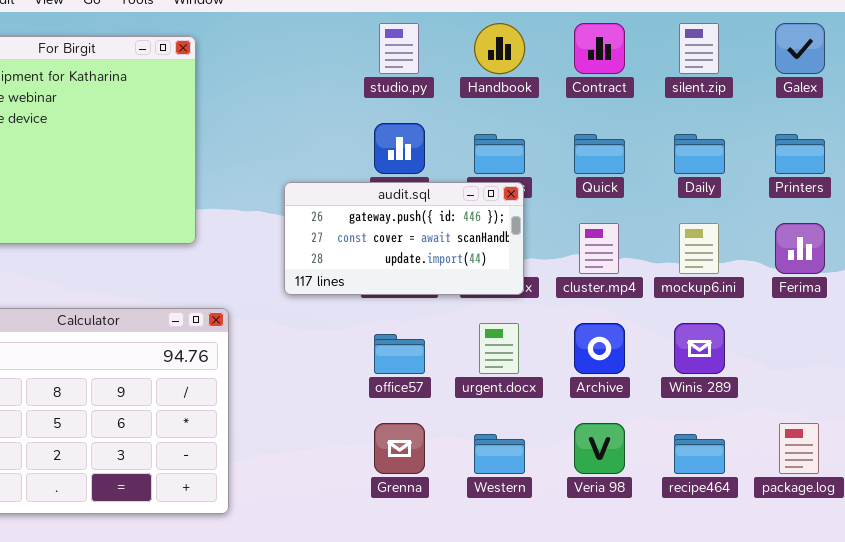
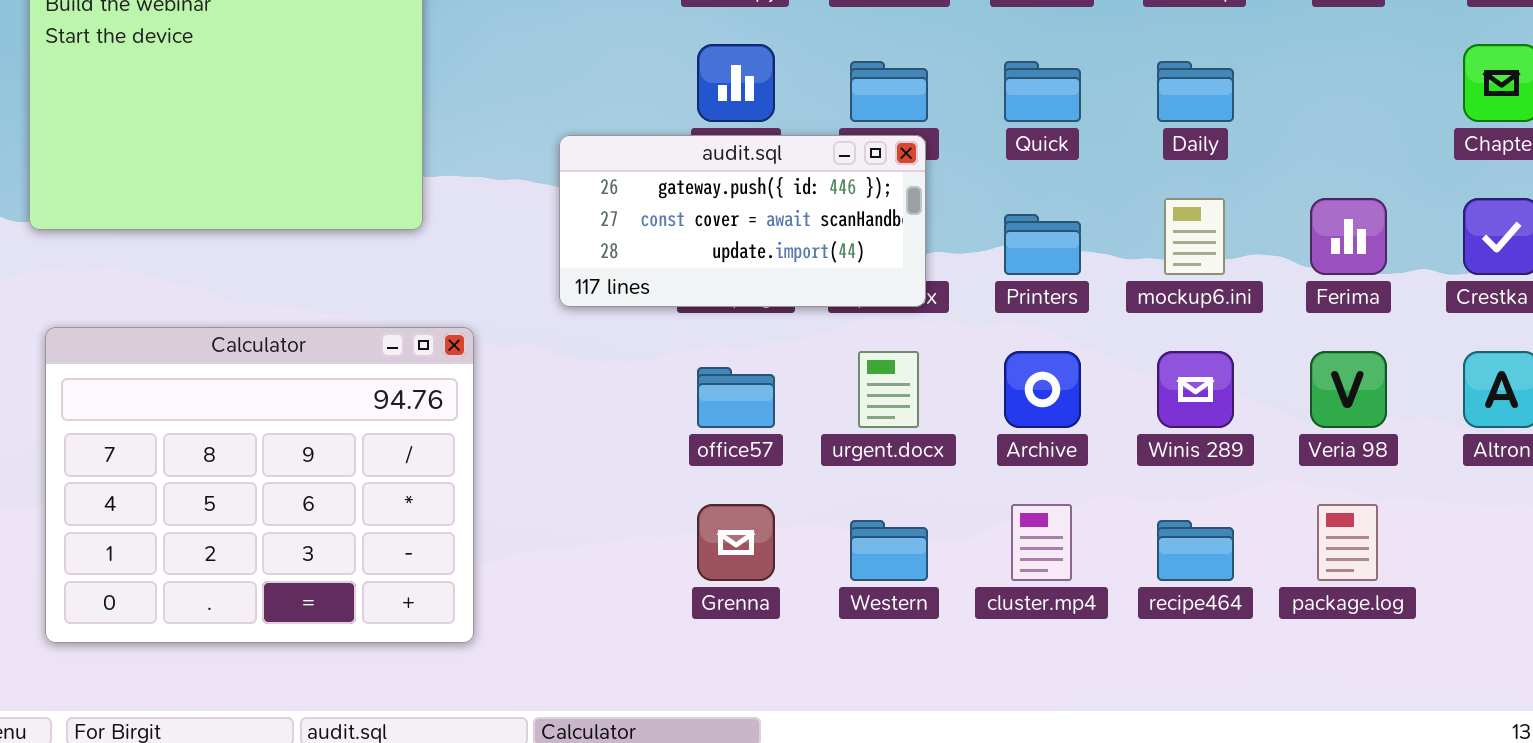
Printers: [775,134,825,174] -> [1004,214,1081,275], moved
cluster.mp4: [579,223,619,274] -> [1011,504,1072,581], moved
Veria 98: [574,423,625,474] -> [1310,351,1387,428], moved

